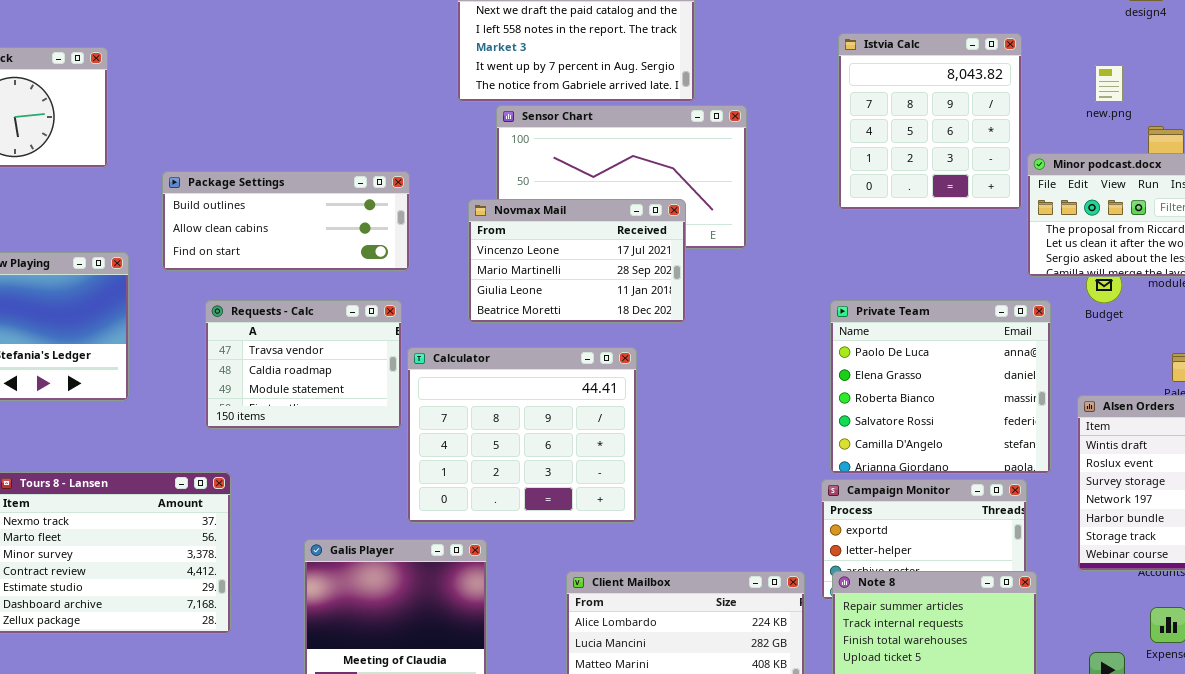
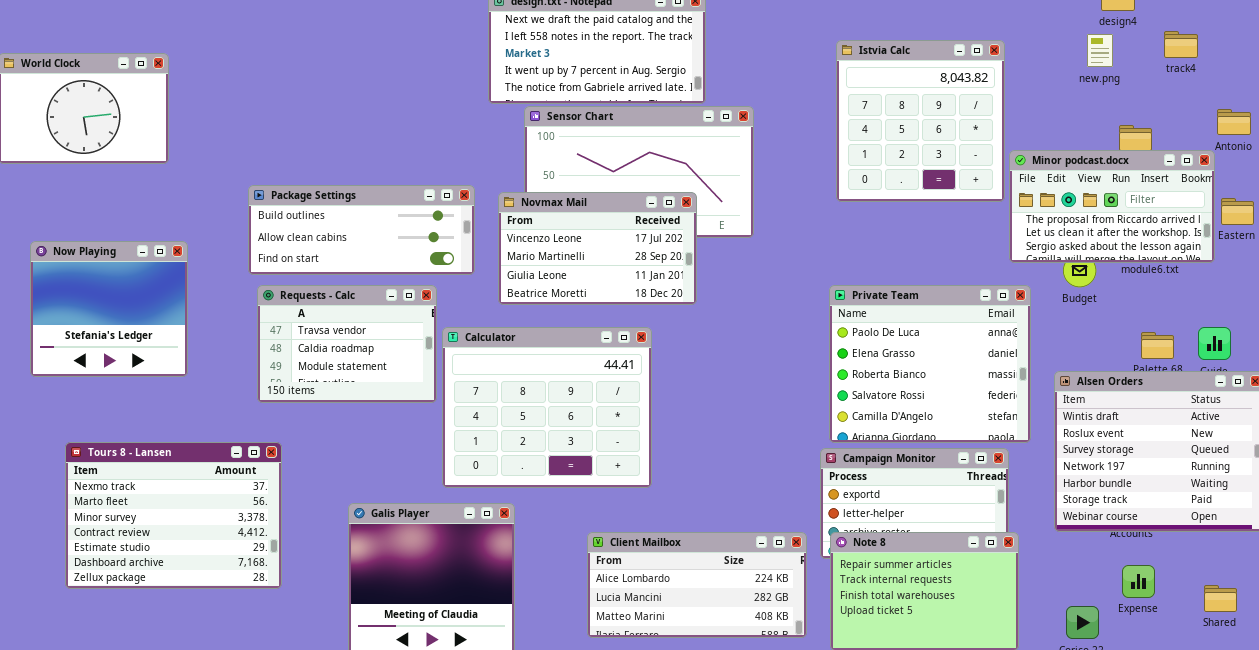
new.png: [1095,65,1123,102] -> [1087,34,1113,67], moved
Package Settings: [162,171,410,271] -> [248,185,475,275], moved

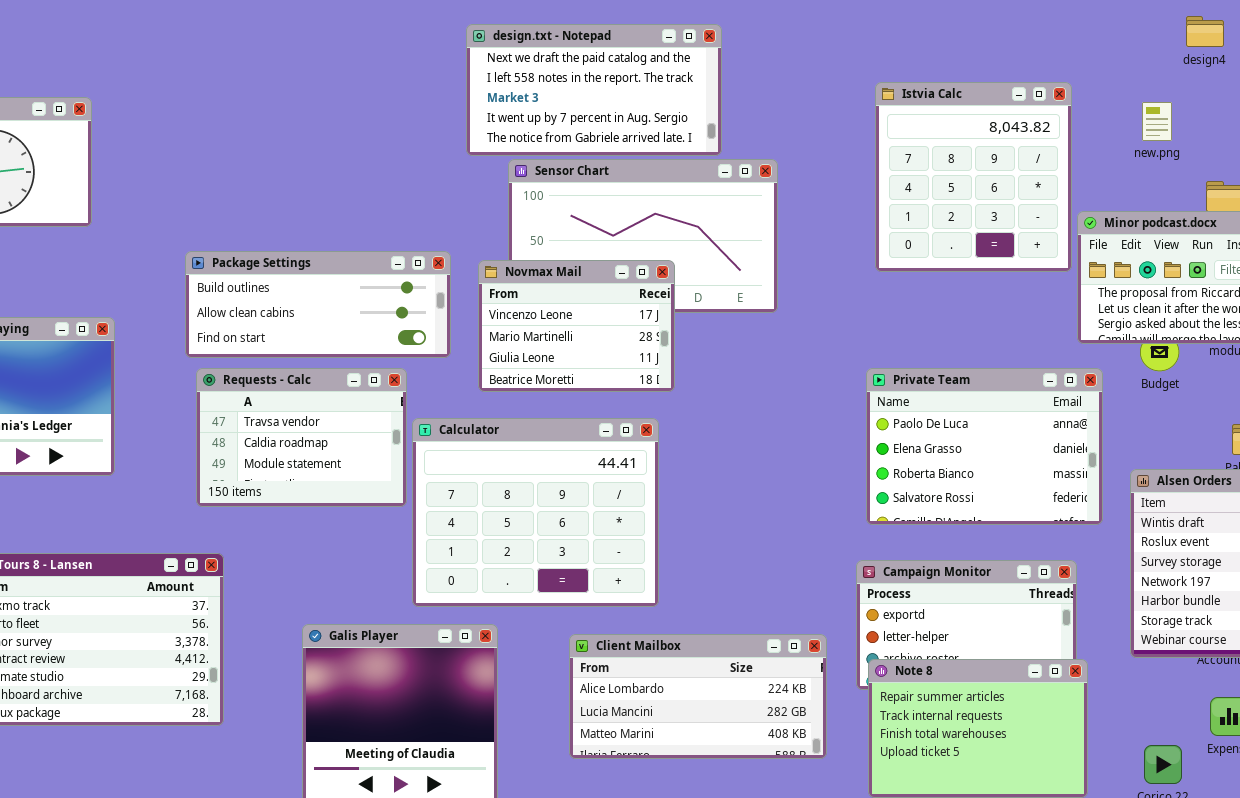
new.png: [1087,34,1113,67] -> [1142,102,1172,141], moved
Novmax Mail: [498,192,697,305] -> [478,260,675,392], resized
Private Team: [829,285,1031,443] -> [866,368,1103,525], resized
Client Mailbox: [587,532,807,638] -> [569,634,827,759], moved

